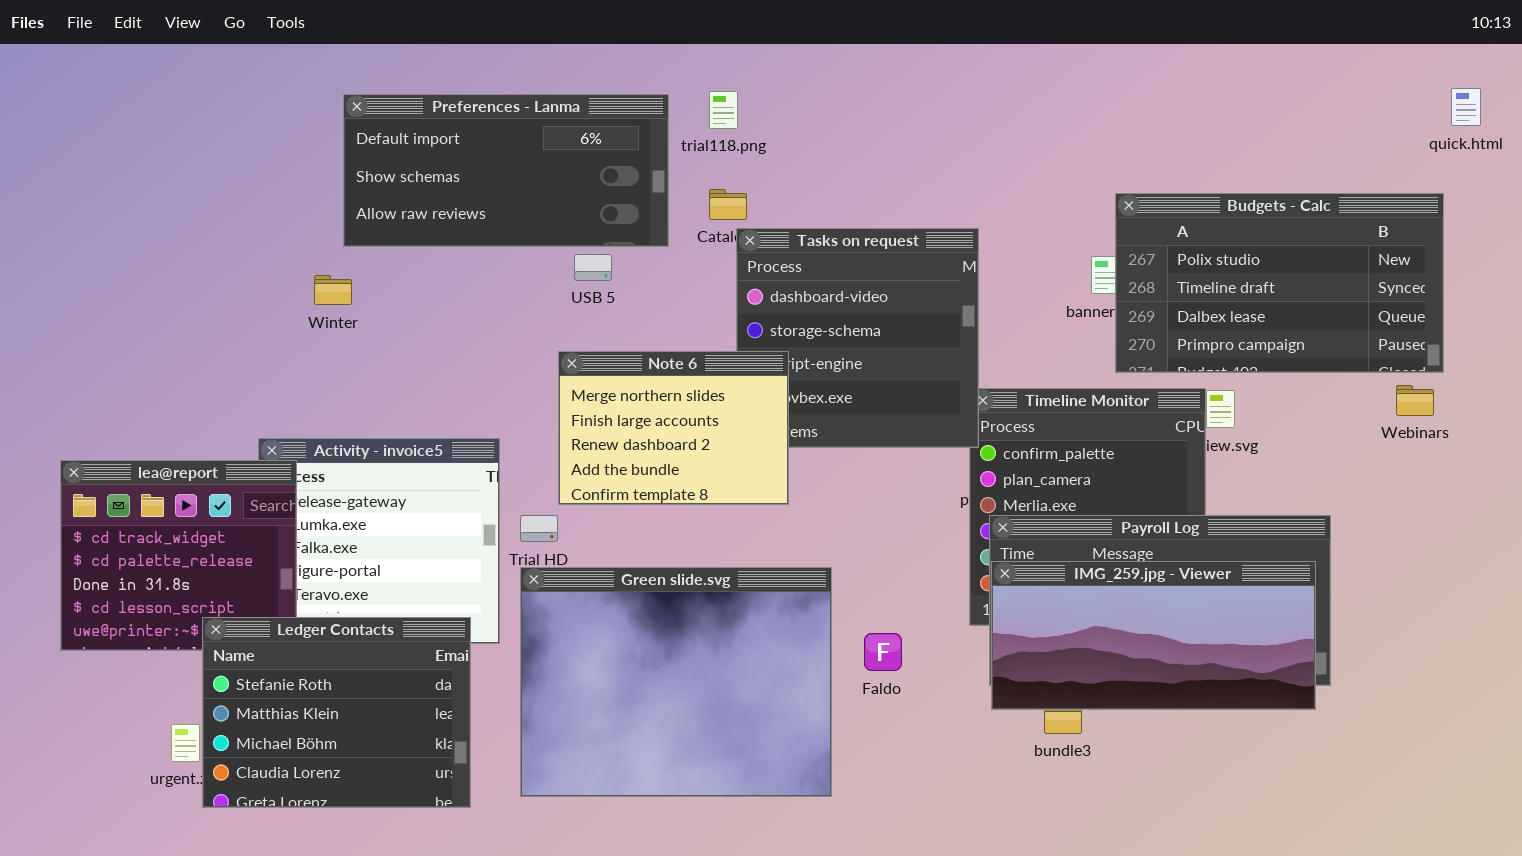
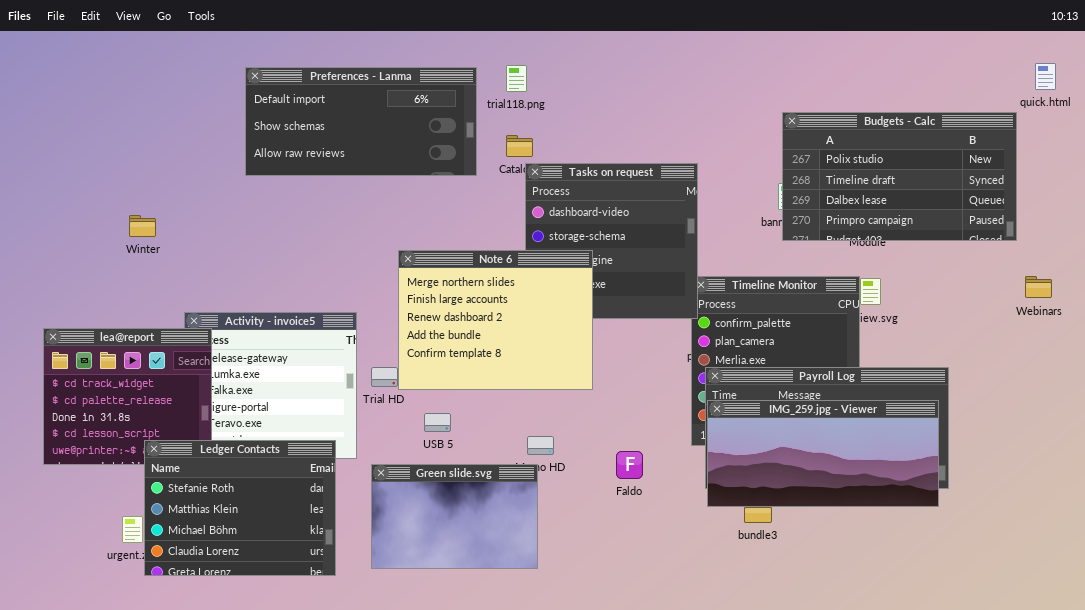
Budgets - Calc: [1115,193,1444,373] -> [782,112,1017,241], moved
USB 5: [574,254,612,281] -> [424,413,451,432], moved
Winter: [314,275,352,305] -> [129,215,156,237], moved
Note 6: [558,351,789,505] -> [398,250,593,390], resized
Webinars: [1396,385,1434,416] -> [1025,276,1052,298], moved
Green slide.svg: [520,567,832,797] -> [371,464,538,569], resized

